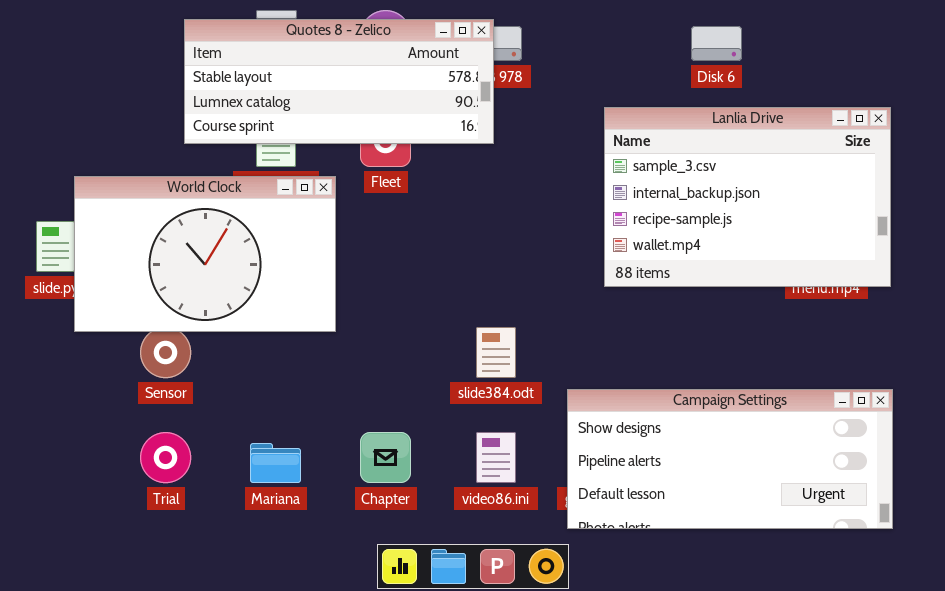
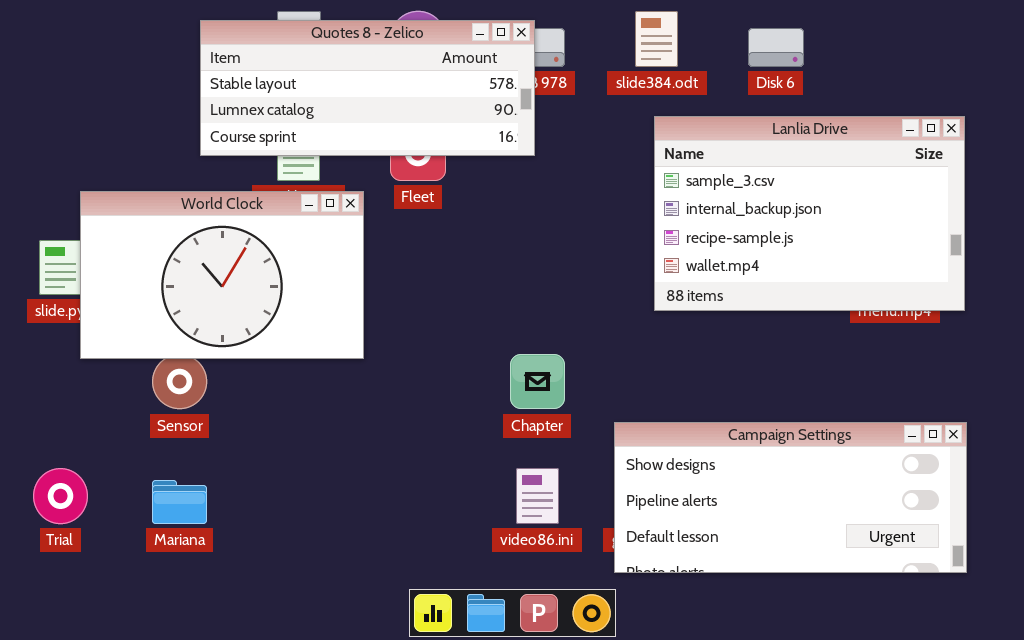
slide384.odt: [476,327,516,378] -> [635,11,678,67], moved
Trial: [140,432,191,483] -> [33,468,88,524], moved
Chapter: [360,432,411,483] -> [510,354,565,409], moved
Mariana: [250,443,301,483] -> [152,480,207,524], moved

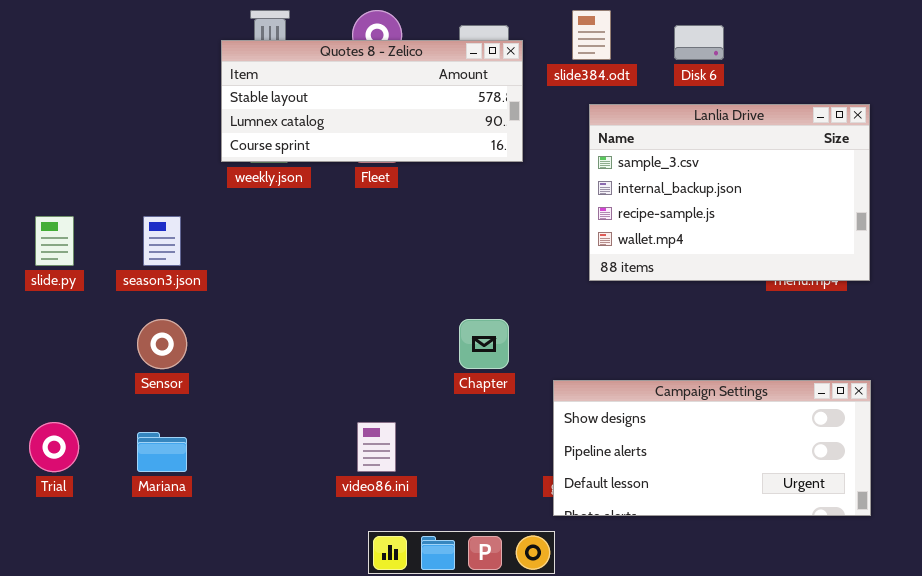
Quotes 8 - Zelico: [200,20,535,156] -> [221,40,523,162], moved
World Clock: [80,191,364,359] -> none, closed
video86.ini: [516,468,559,524] -> [357,422,396,472], moved

